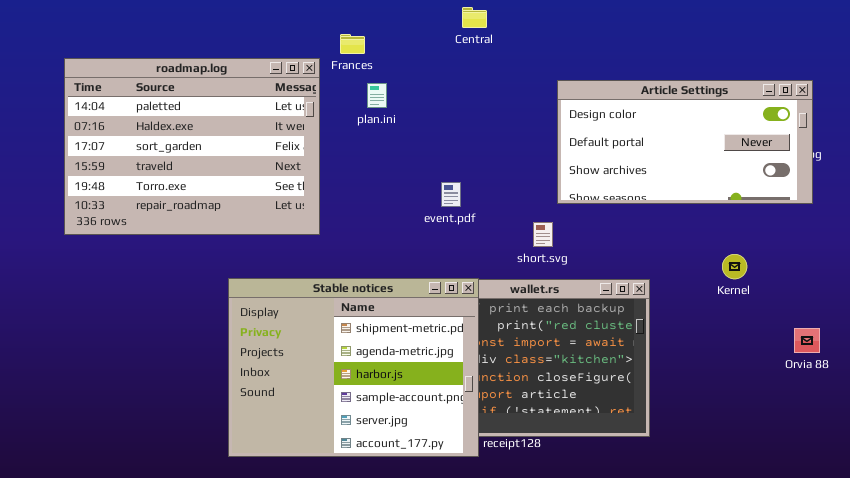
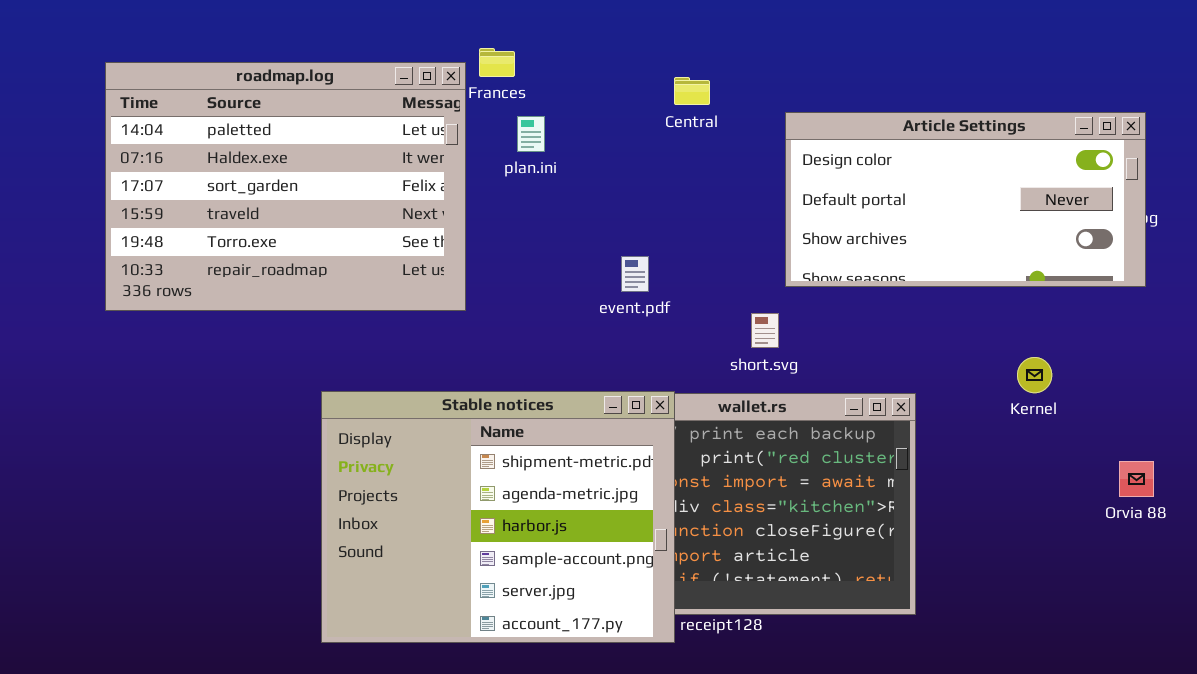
Central: [462,7,487,28] -> [674,77,710,105], moved
roadmap.log: [64,58,320,235] -> [105,62,466,311], moved

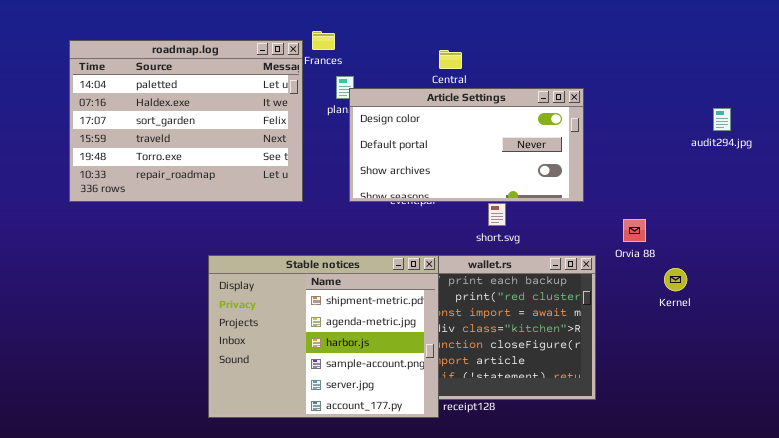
Article Settings: [785,112,1146,287] -> [349,88,584,202], moved
Kernel: [1017,357,1052,393] -> [664,268,687,291], moved
Orvia 88: [1119,461,1154,497] -> [623,219,646,242], moved

